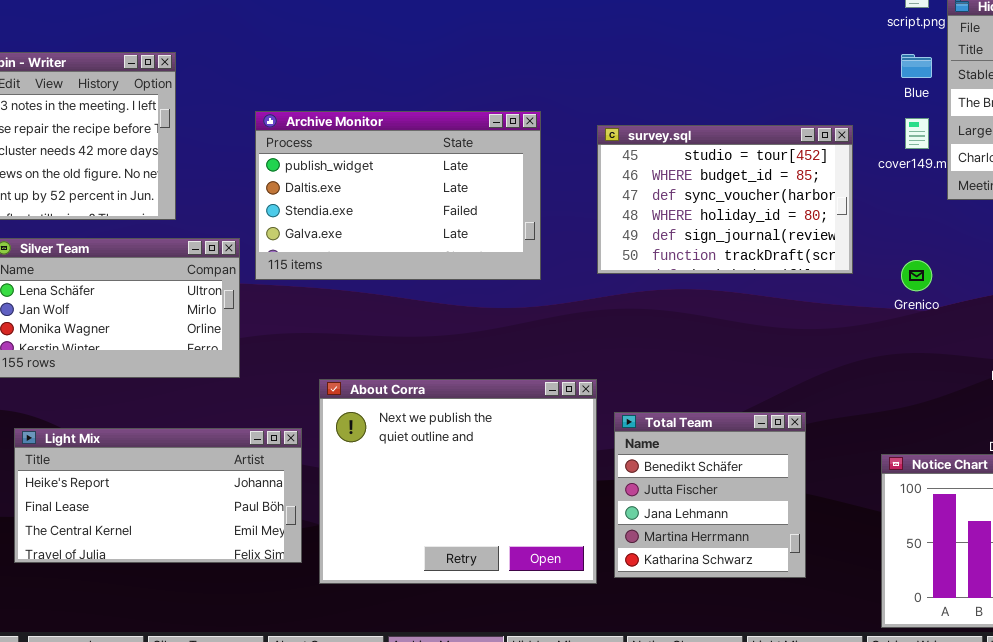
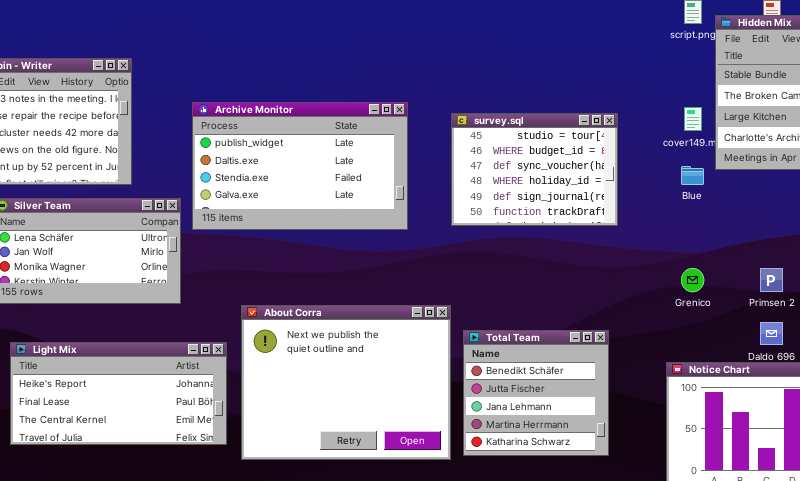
Blue: [901,54,932,78] -> [681,166,704,185], moved
survey.sql: [597,125,853,274] -> [451,113,618,226], resized
Grenico: [901,260,932,291] -> [681,268,704,292], moved

